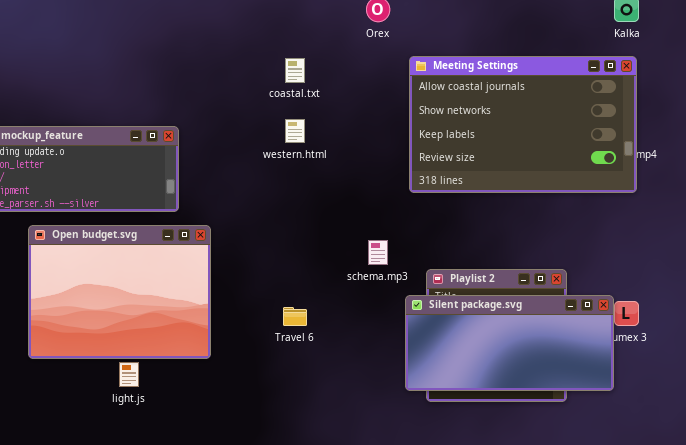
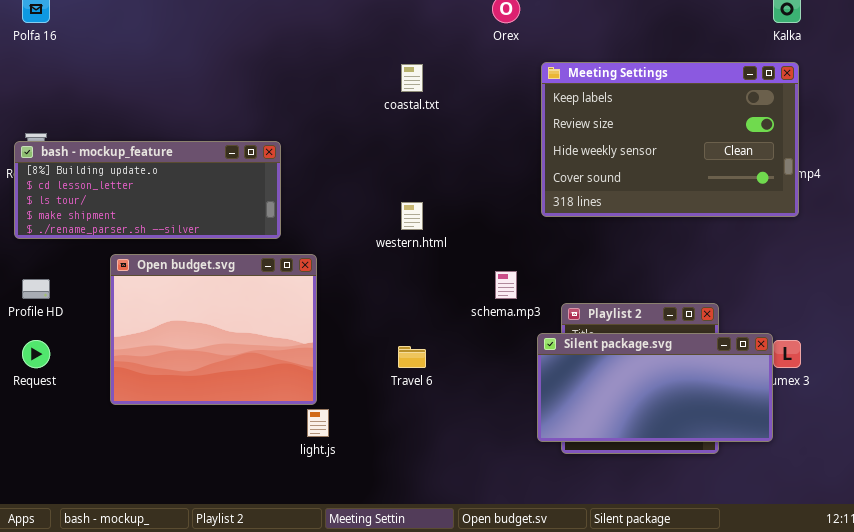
Meeting Settings: [409,56,637,193] -> [541,62,799,217], scrolled down 2 rows
western.html: [285,119,305,143] -> [401,202,423,230], moved
light.js: [119,362,139,387] -> [307,409,329,437], moved

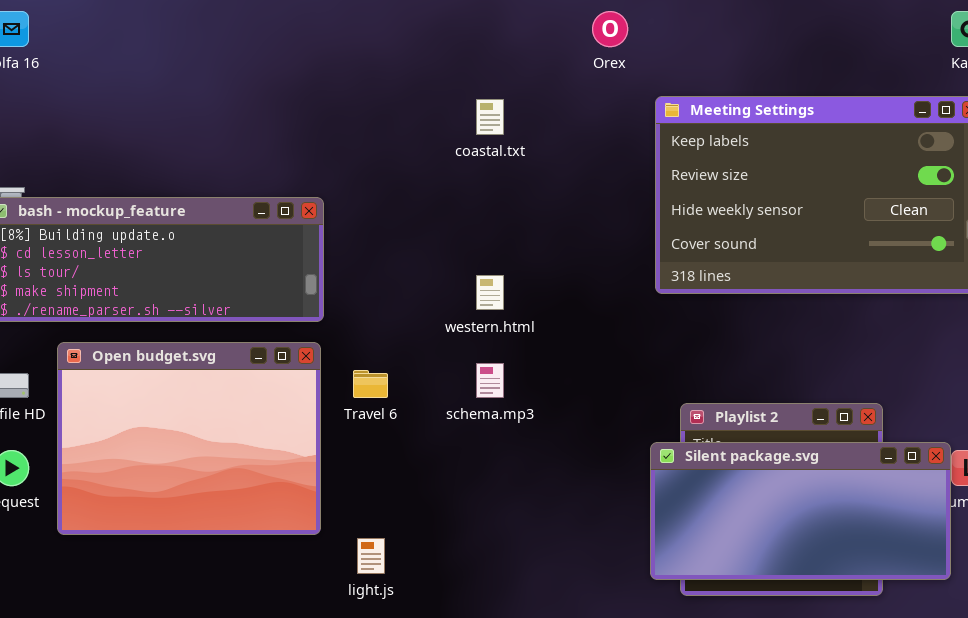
Open budget.svg: [110,254,317,405] -> [57,342,321,535], moved
schema.mp3: [495,271,517,299] -> [476,363,504,398], moved
Travel 6: [398,346,426,368] -> [353,370,388,398], moved

